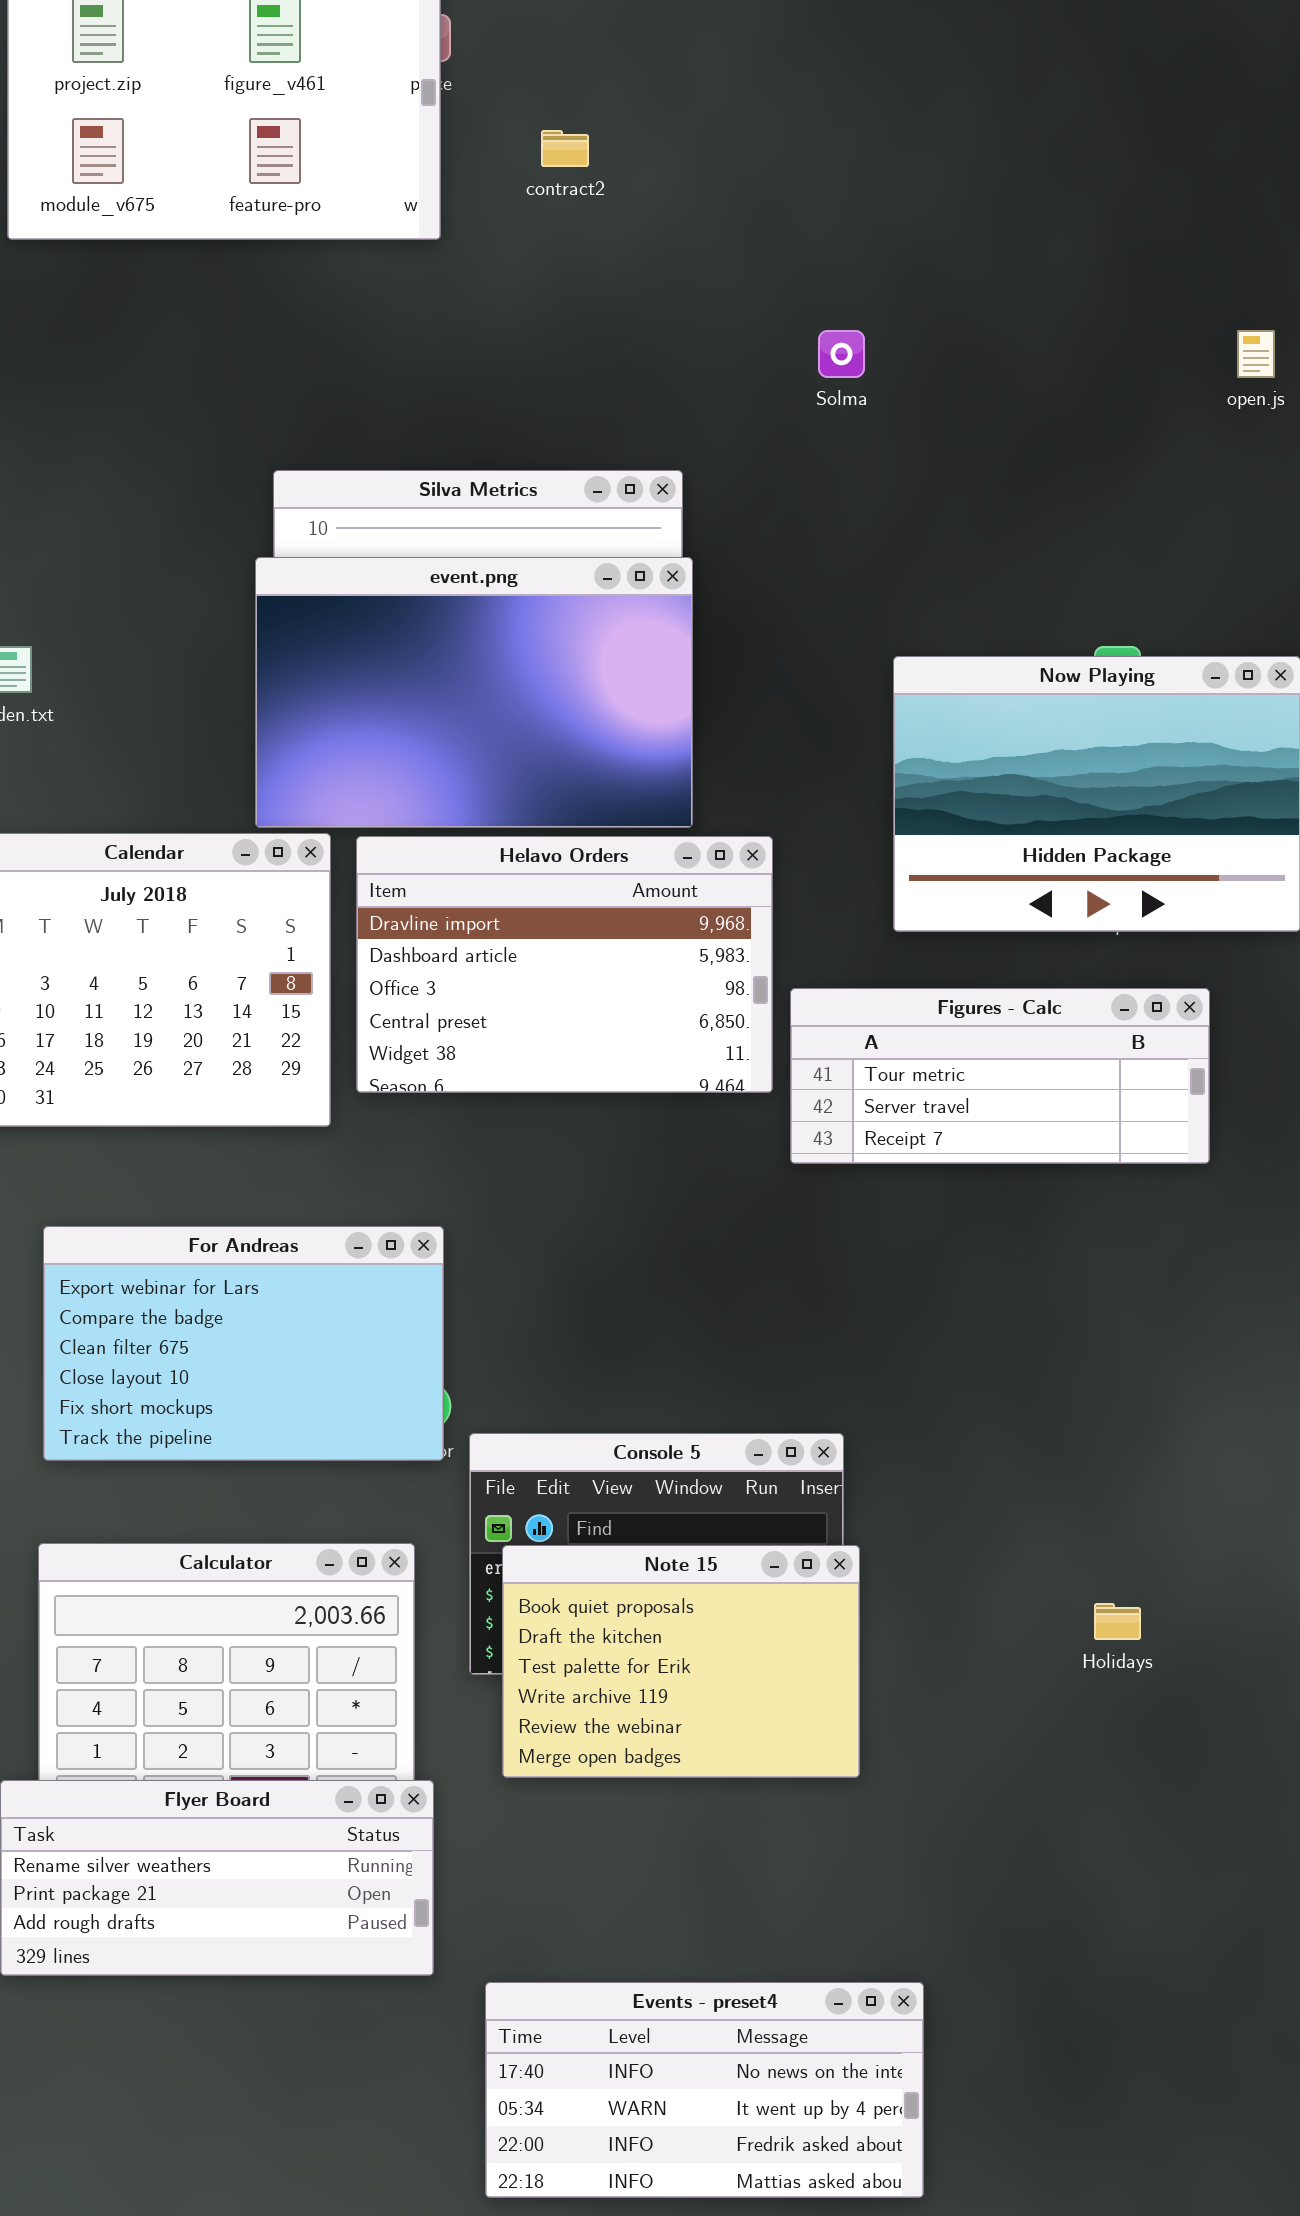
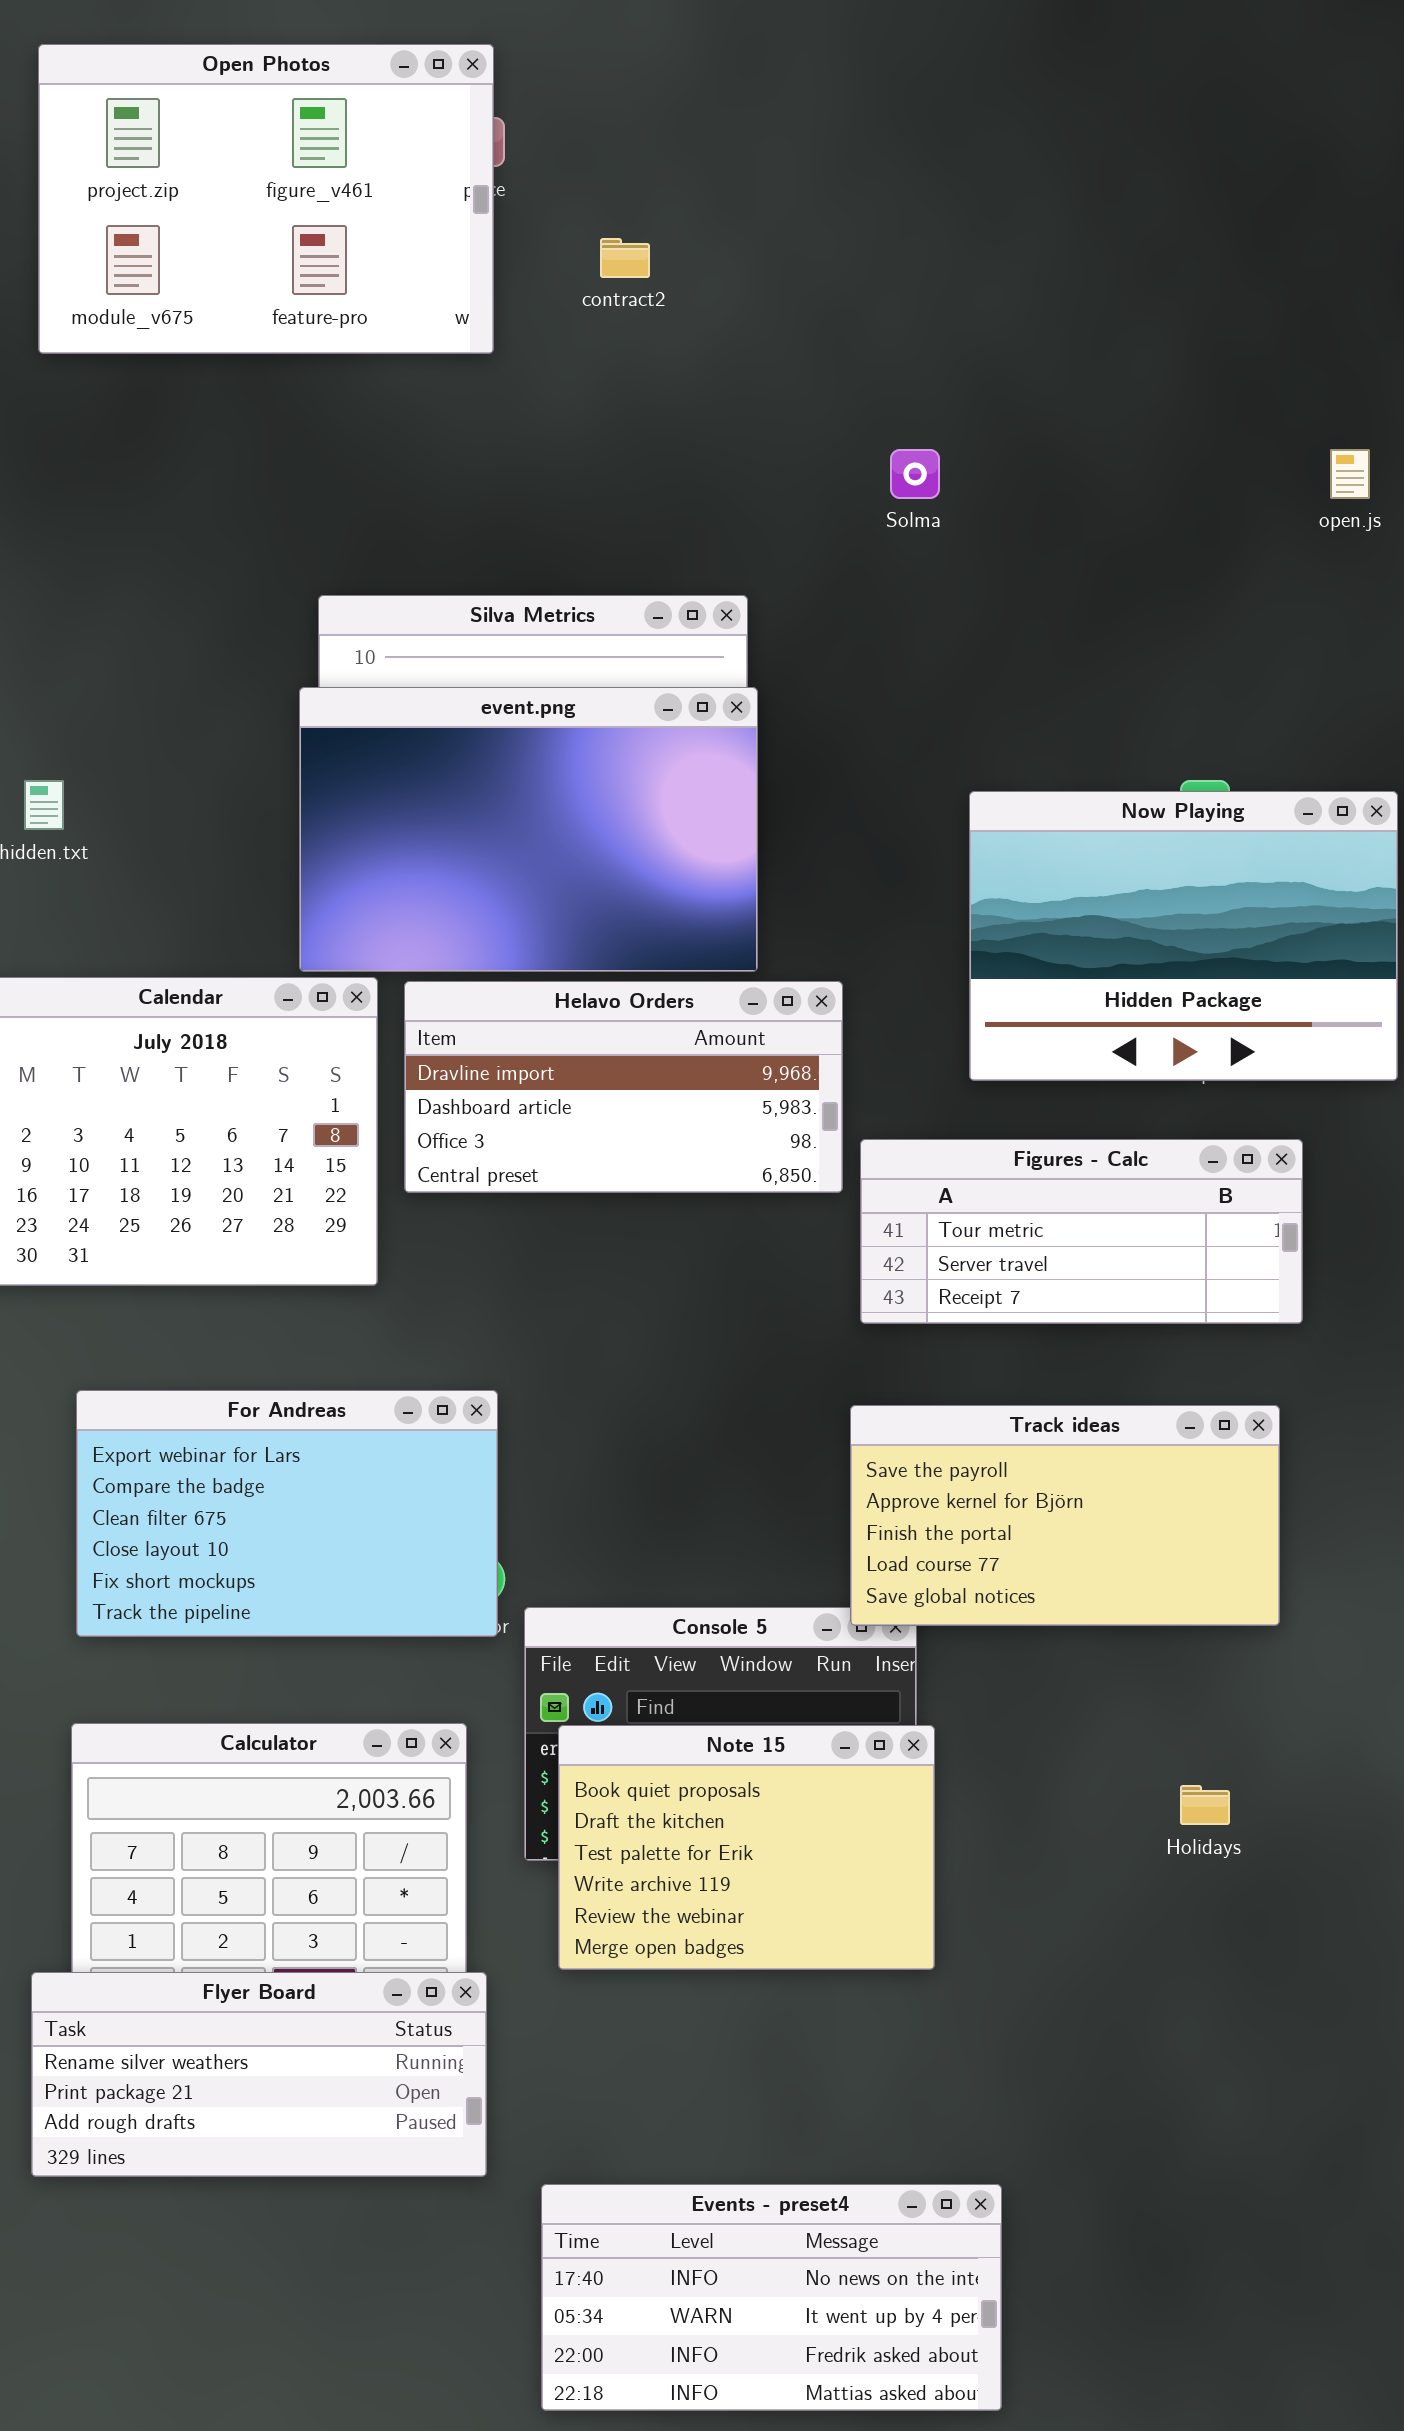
Helavo Orders: [356,836,773,1093] -> [404,981,843,1193], resized
Track ideas: none -> [850,1405,1280,1626], opened

